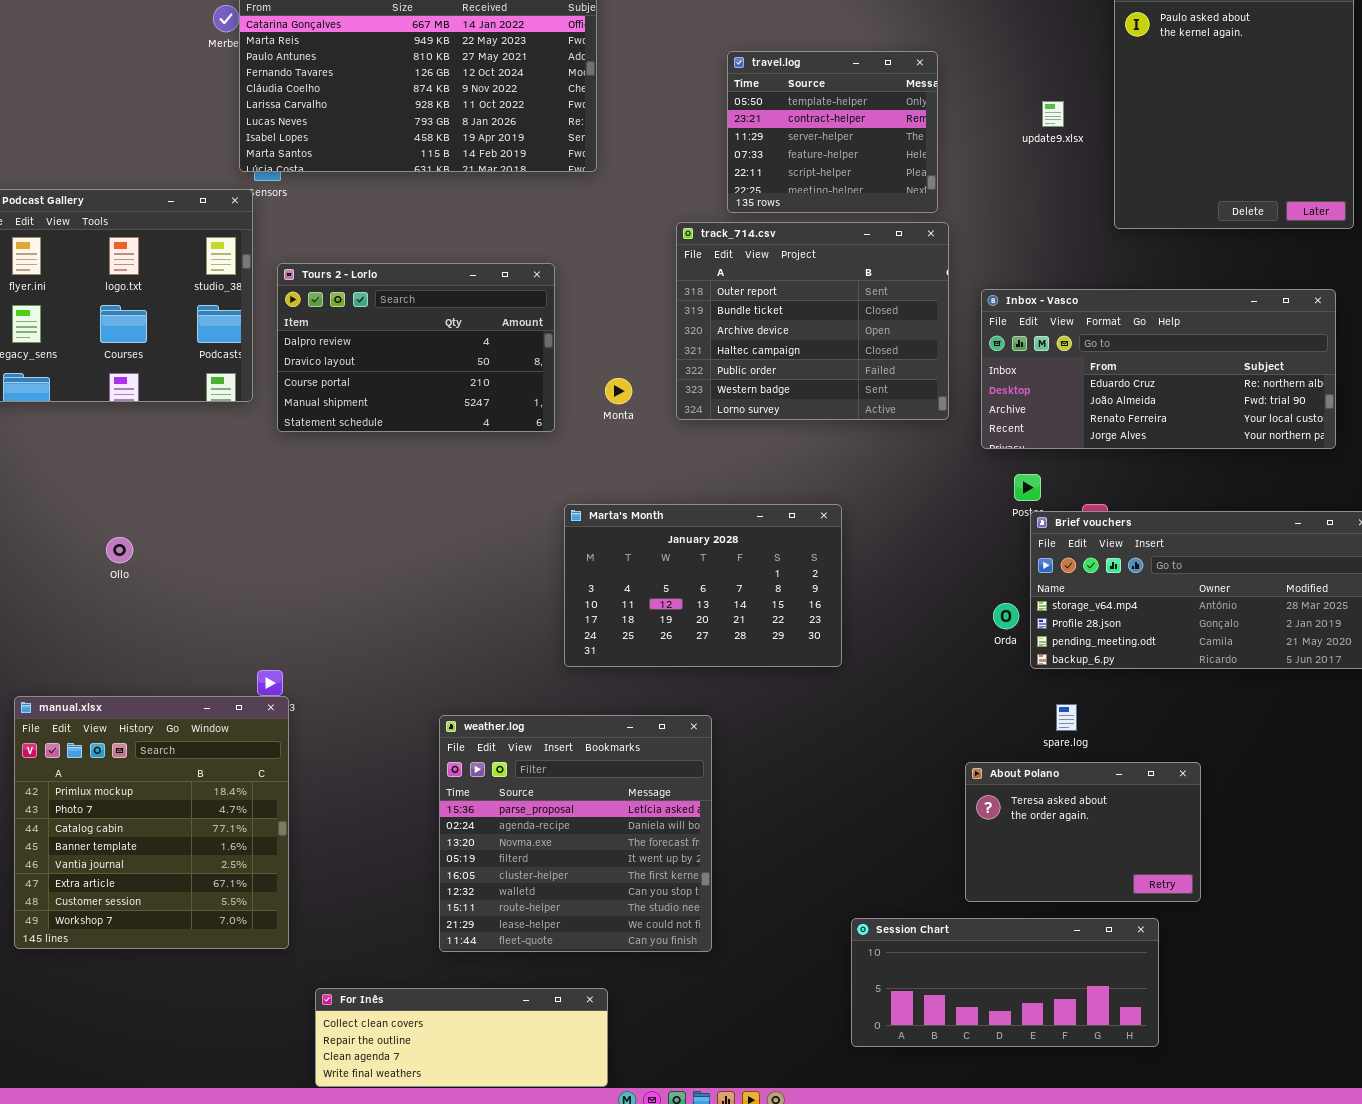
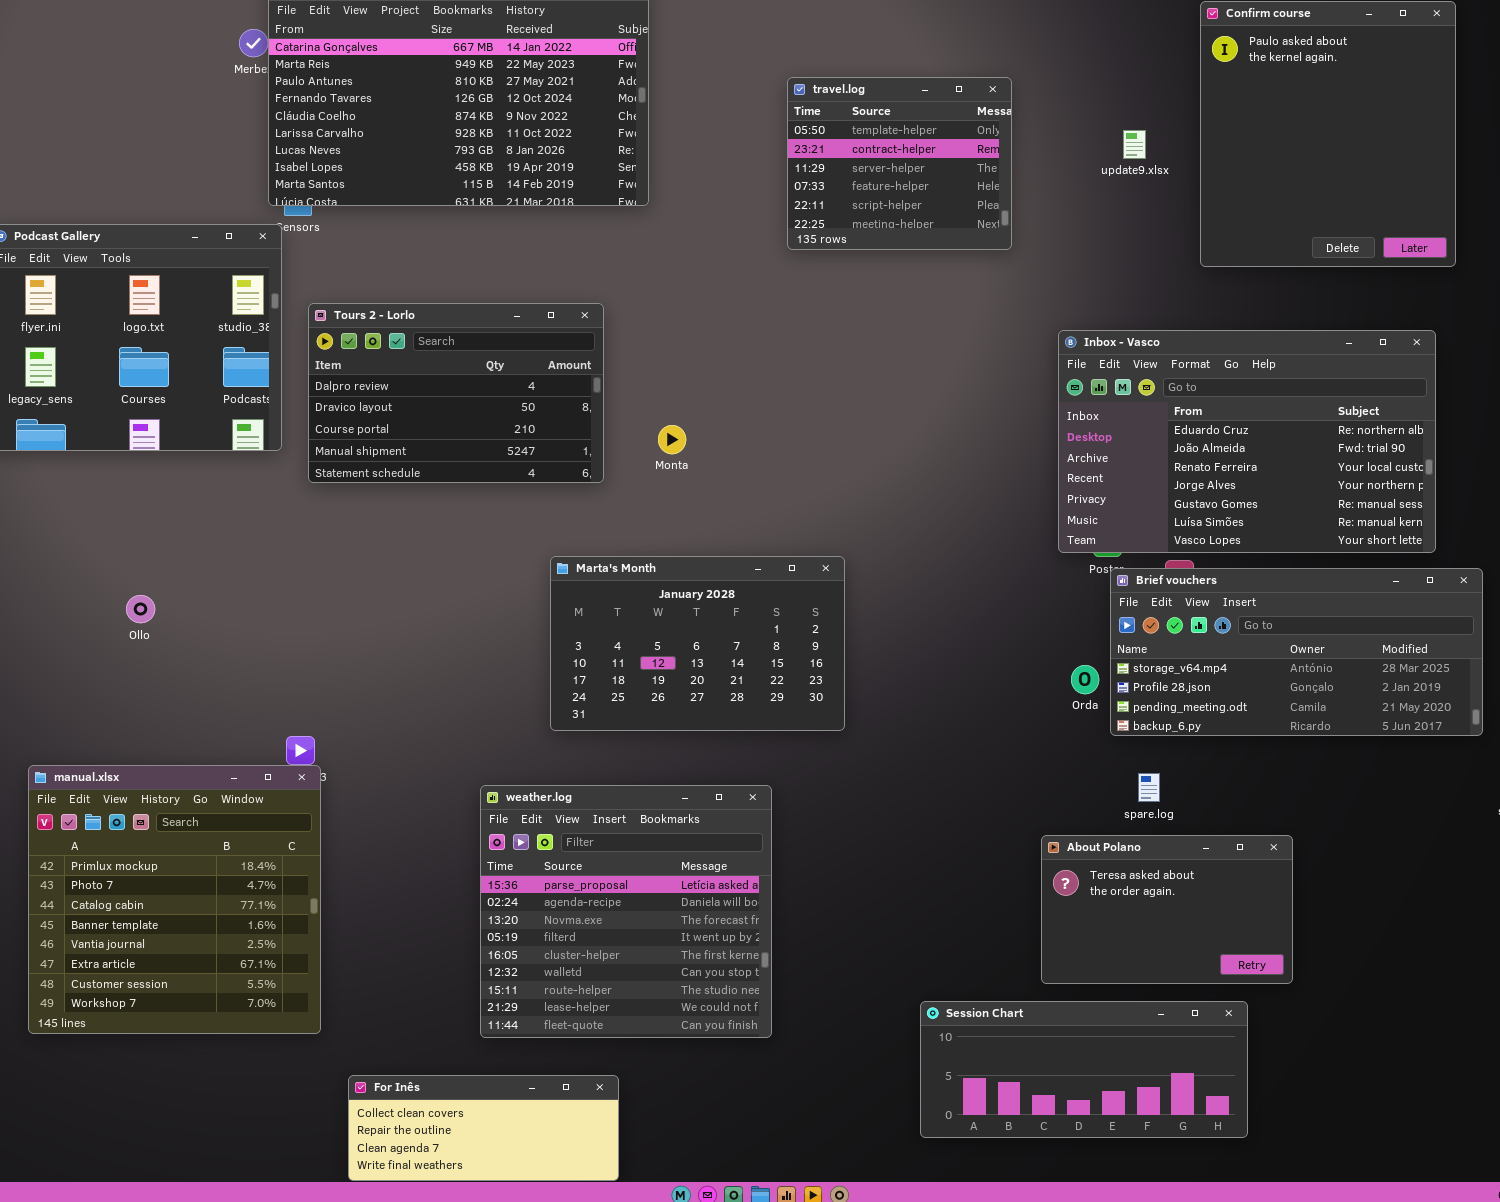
track_714.csv: [676,222,949,420] -> none, closed
Inbox - Vasco: [981,289,1336,449] -> [1058,330,1436,553], resized
Marta's Month: [564,504,842,667] -> [550,556,845,731], moved
For Inês: [315,988,608,1087] -> [348,1075,619,1181], resized

